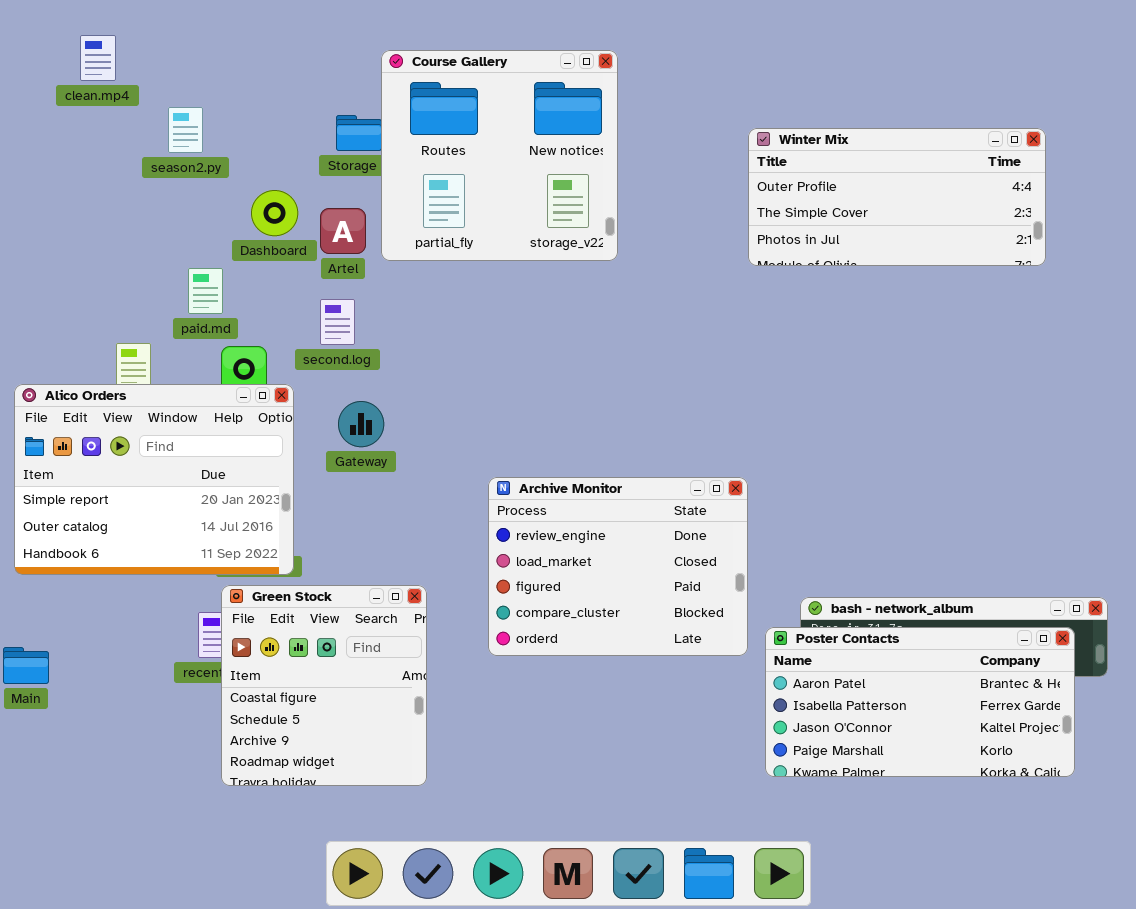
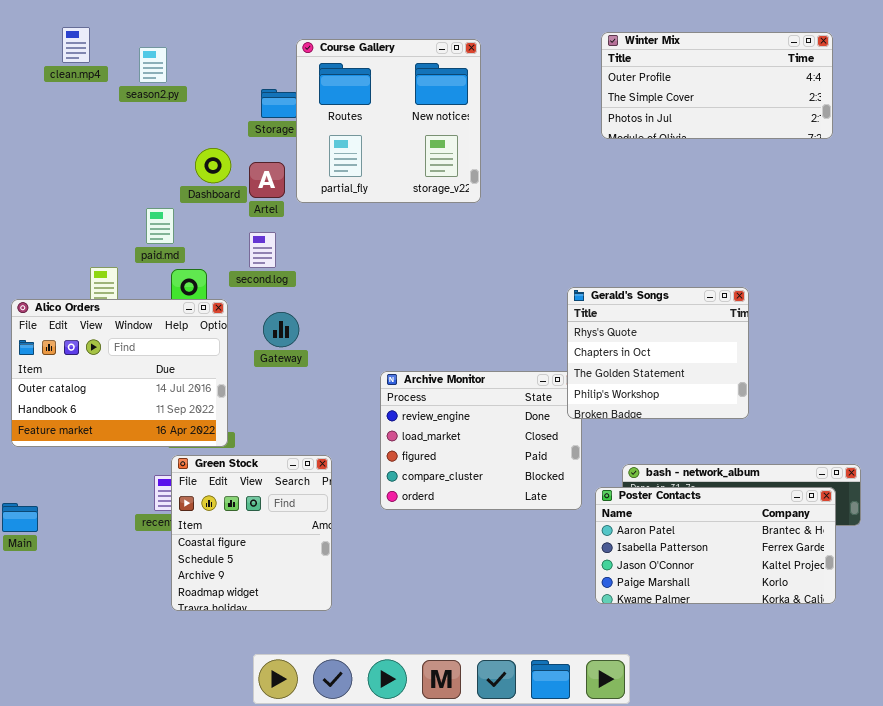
season2.py: [168,107,203,153] -> [139,47,167,83], moved
Winter Mix: [748,128,1046,266] -> [601,32,833,139], moved
Gerald's Songs: none -> [567,287,749,419], opened
Alico Orders: [14,384,294,575] -> [11,299,228,447], scrolled down 1 row

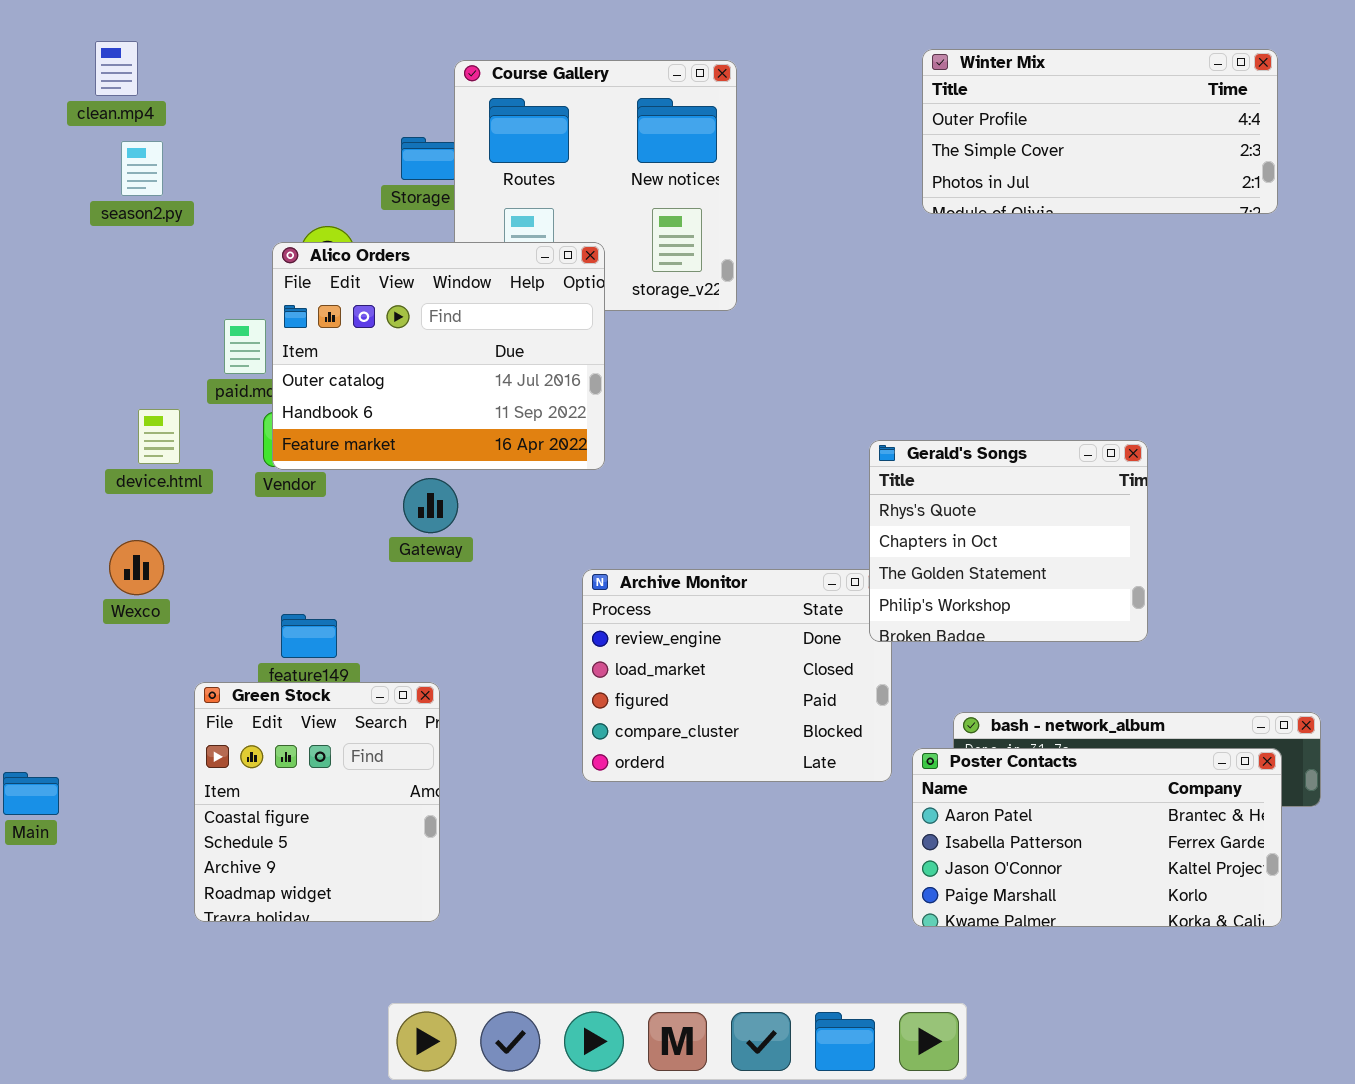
season2.py: [139,47,167,83] -> [121,141,163,196], moved
Alico Orders: [11,299,228,447] -> [272,242,605,470], moved
Green Stock: [171,455,332,611] -> [194,682,440,922], moved

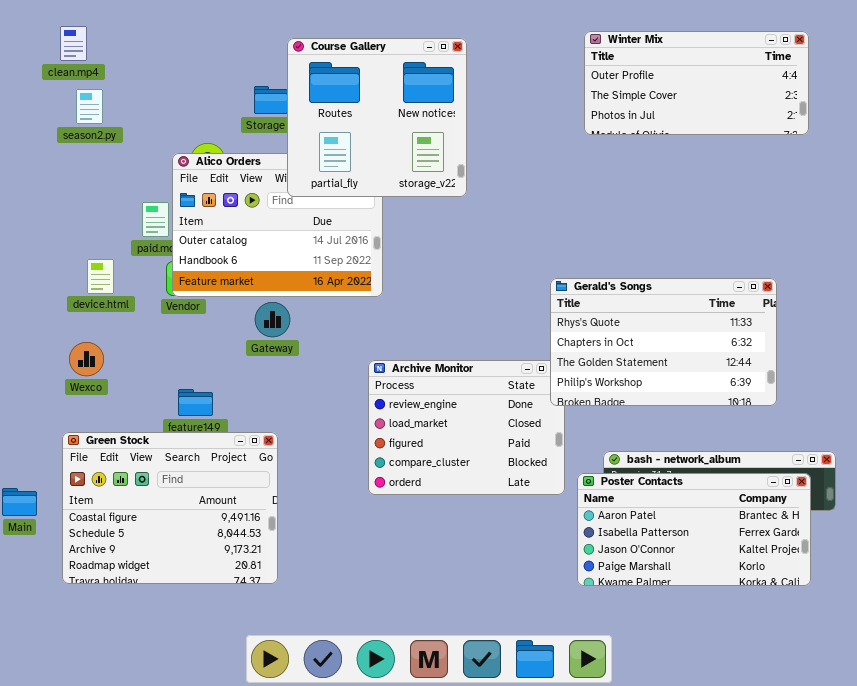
Course Gallery: [454,60,737,311] -> [287,38,467,197], raised
Gerald's Songs: [869,440,1148,642] -> [550,278,777,406], resized
Green Stock: [194,682,440,922] -> [62,432,278,584], resized

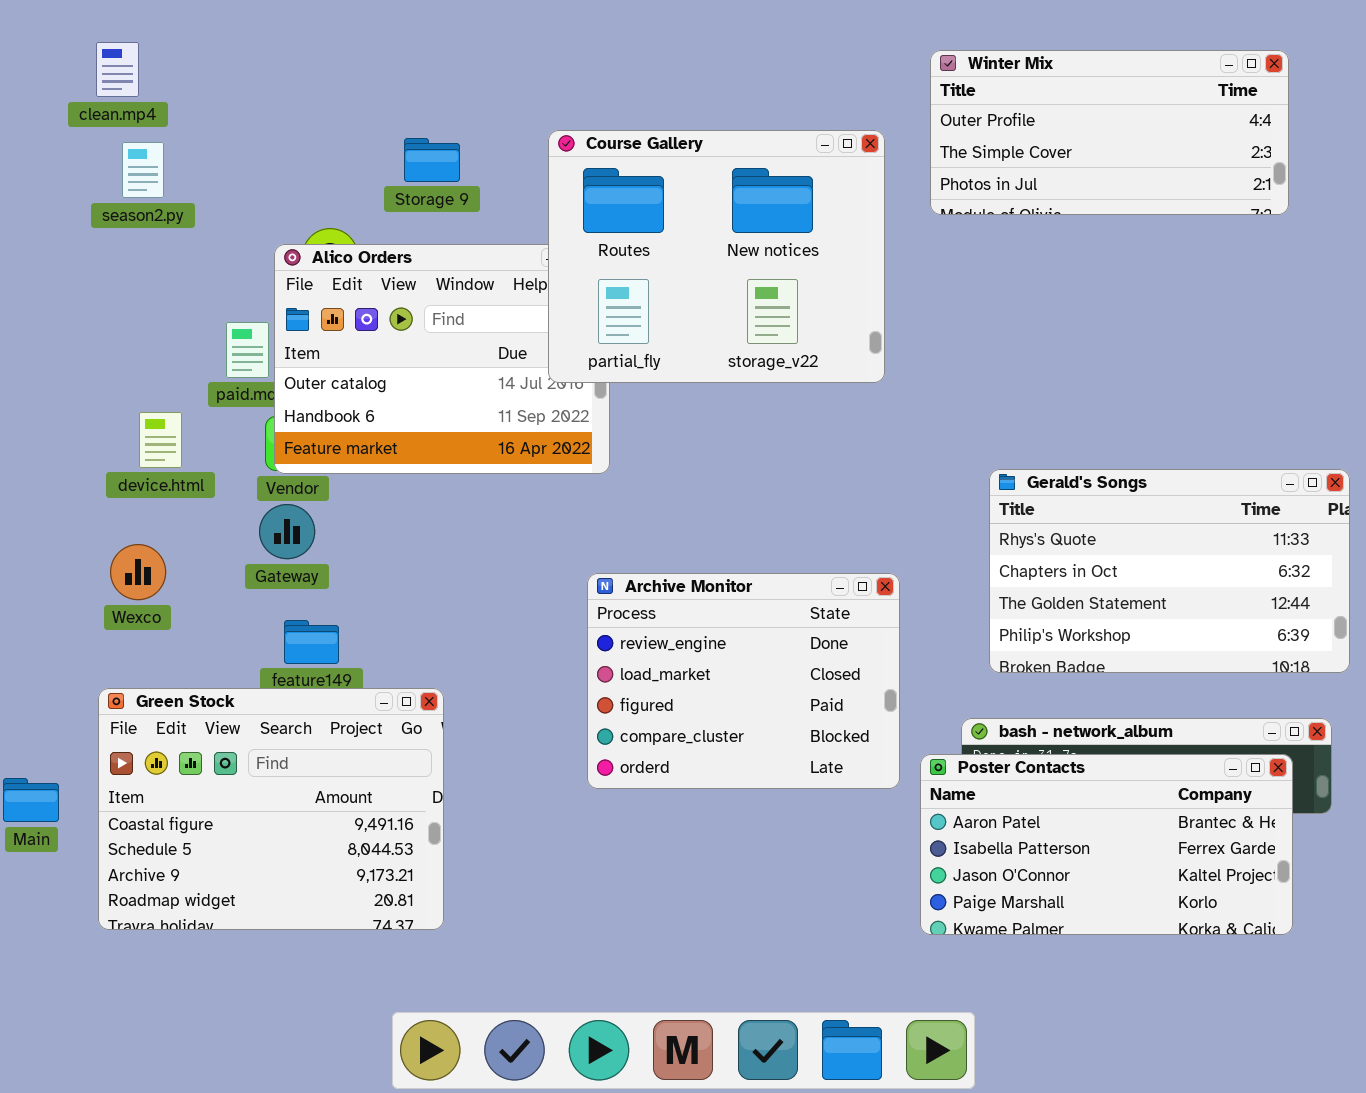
Course Gallery: [287,38,467,197] -> [548,130,885,383], moved, resized
Gerald's Songs: [550,278,777,406] -> [989,469,1350,673], moved
Gateway: [255,302,290,337] -> [259,504,315,559], moved

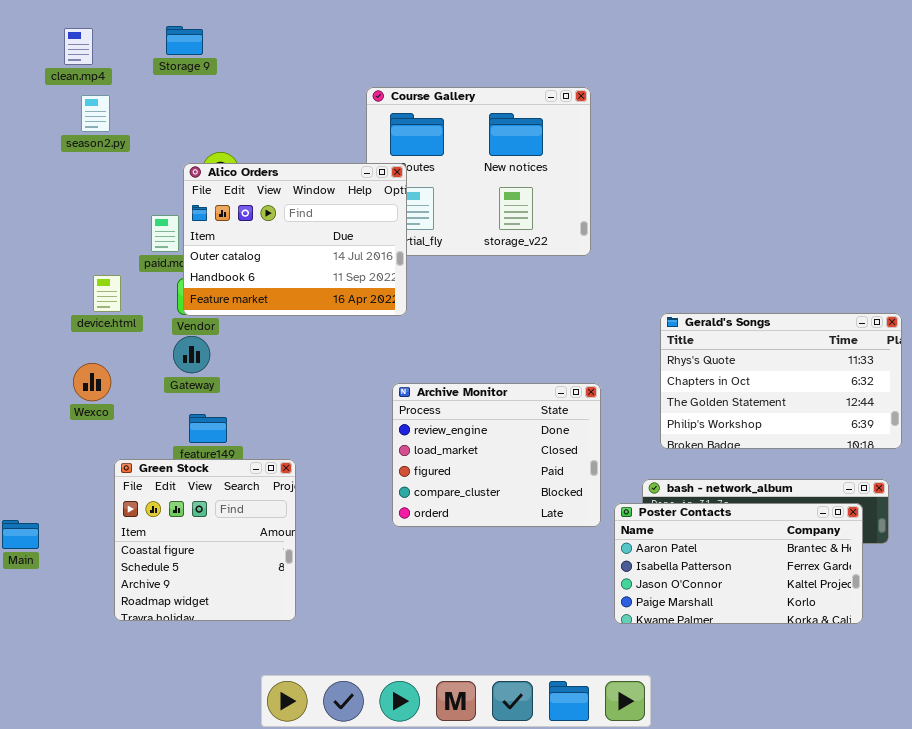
Winter Mix: [930,50,1289,215] -> none, closed
Storage 9: [404,138,460,182] -> [166,26,203,55], moved
Alico Orders: [274,244,610,474] -> [183,163,407,316], raised
Green Stock: [98,688,444,930] -> [114,459,296,621], resized

